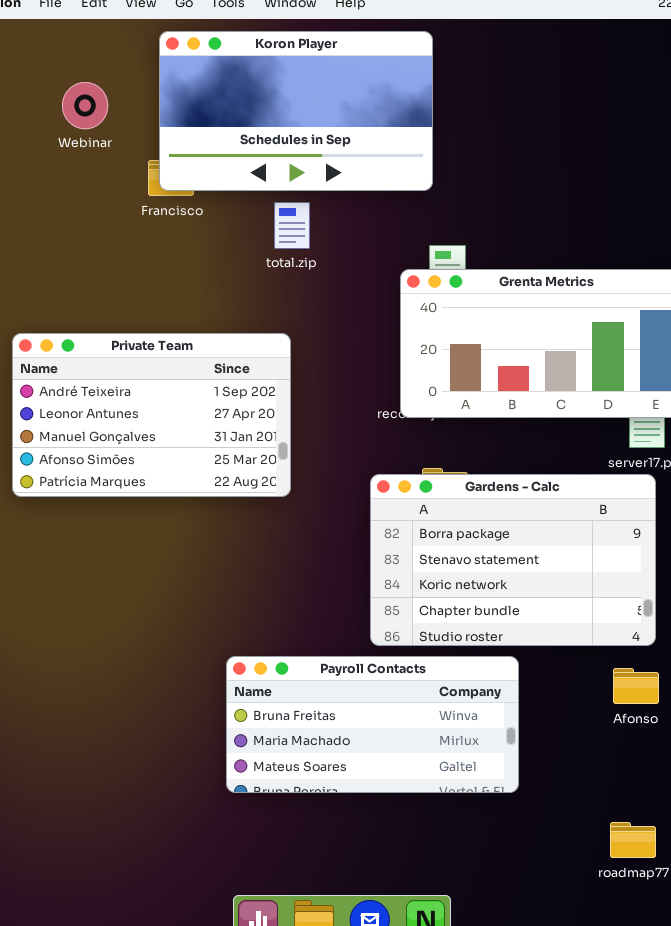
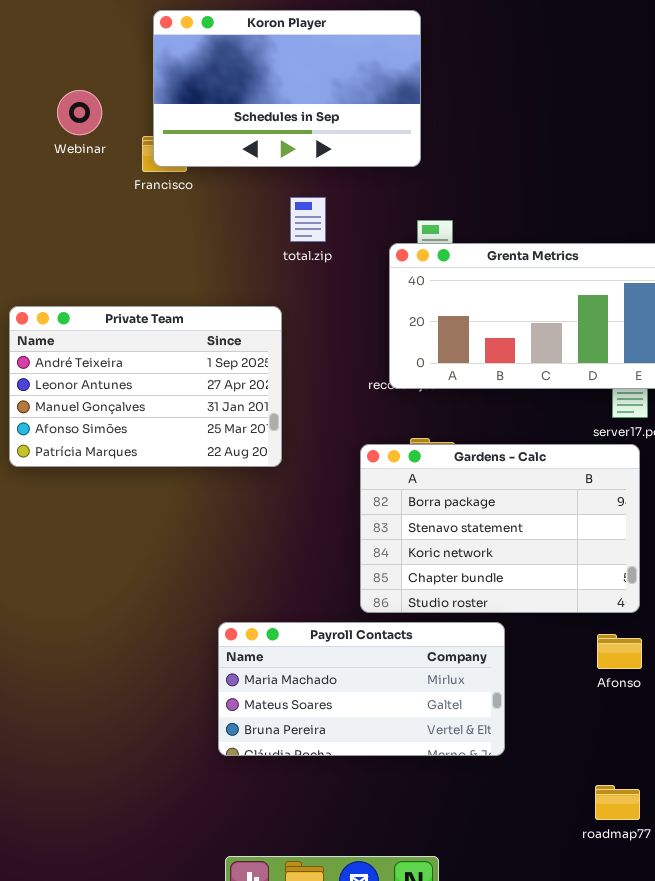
Webinar: [62,82,108,129] -> [57,90,102,135], moved
total.zip: [274,202,310,249] -> [290,197,326,242], moved
Payroll Contacts: [226,656,519,793] -> [218,622,505,756], scrolled down 1 row

